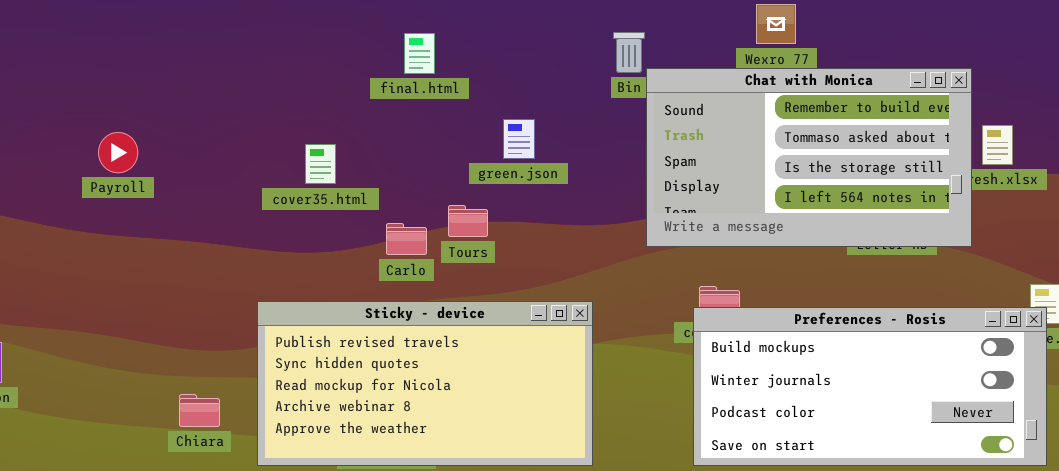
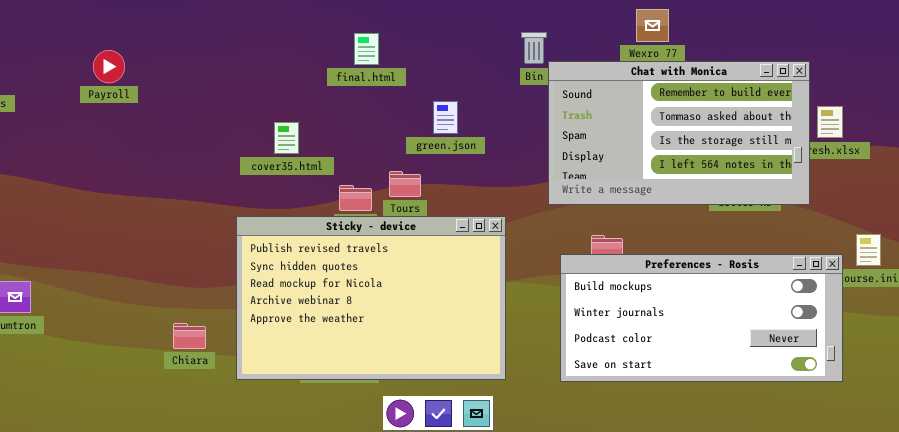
Payroll: [98,132,138,173] -> [93,50,125,83], moved
Sticky - device: [257,301,593,466] -> [236,216,506,380], resized
Preferences - Rosis: [693,307,1047,466] -> [560,254,843,382], moved

